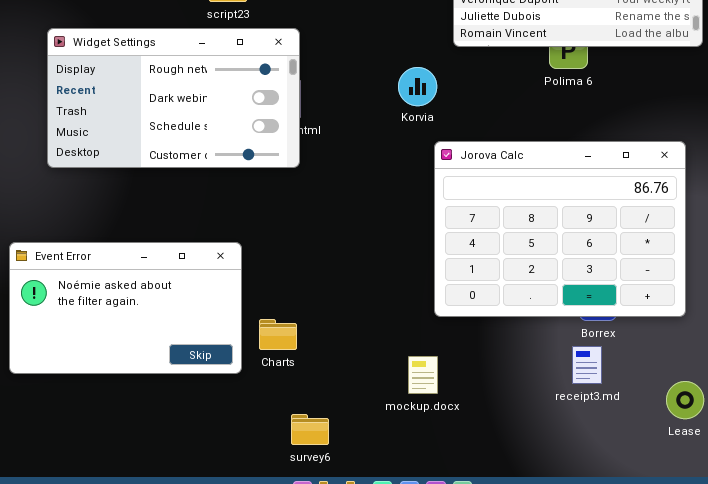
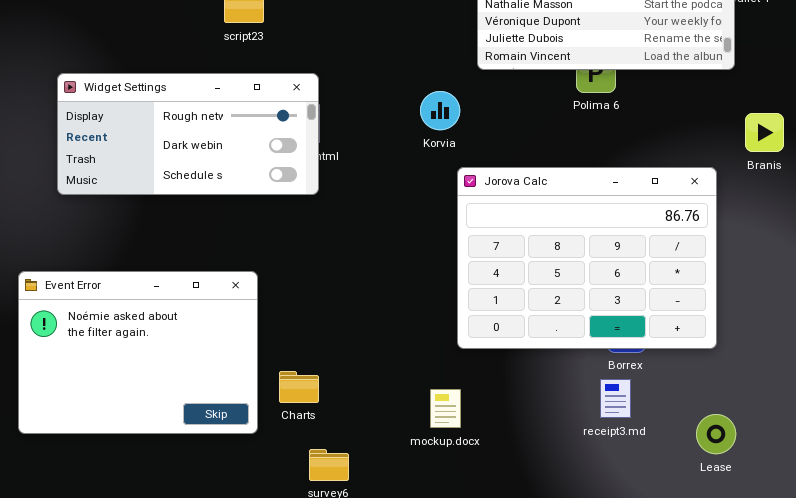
Widget Settings: [47,28,300,168] -> [57,73,319,195], resized
Event Error: [9,242,242,374] -> [18,271,258,434], resized
Charts: [259,319,297,350] -> [279,371,319,403], moved

